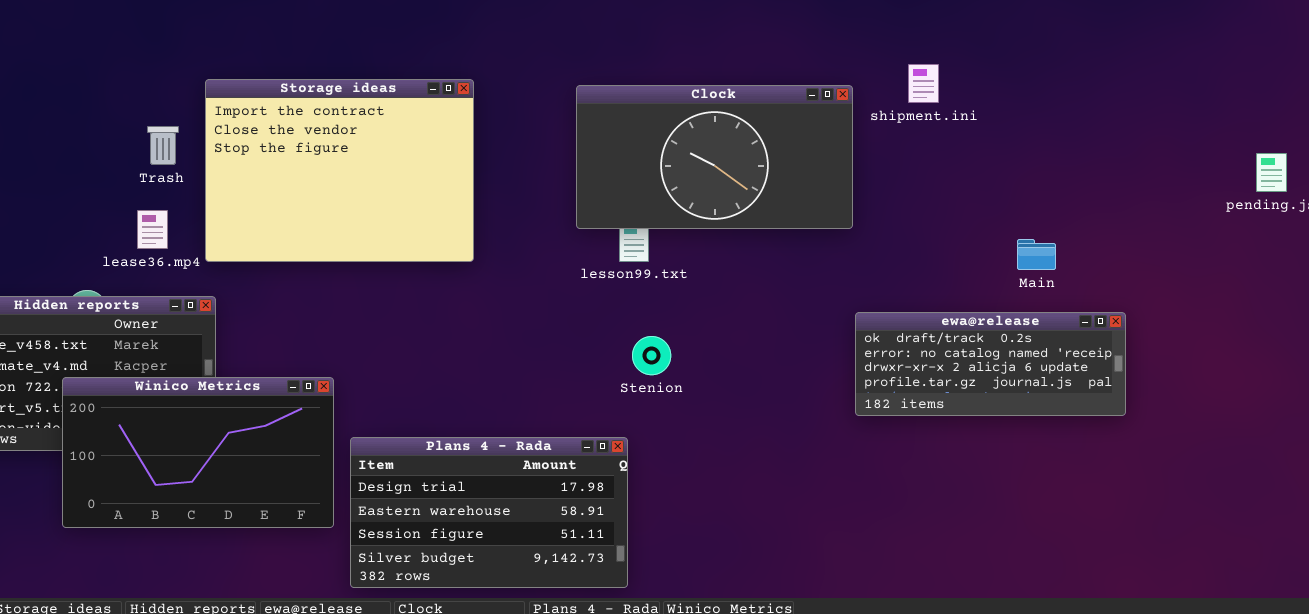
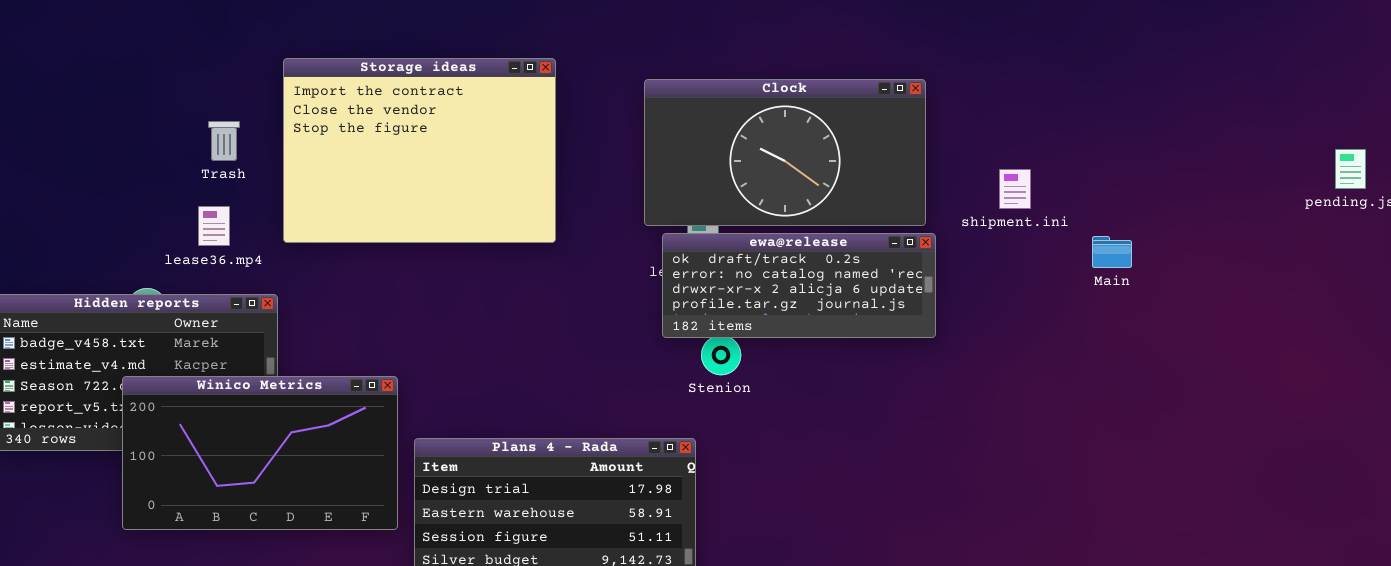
shipment.ini: [908,64,939,103] -> [999,169,1031,209], moved
Storage ideas: [205,79,474,262] -> [283,58,556,243], moved
ewa@release: [855,312,1126,416] -> [662,233,936,338], moved

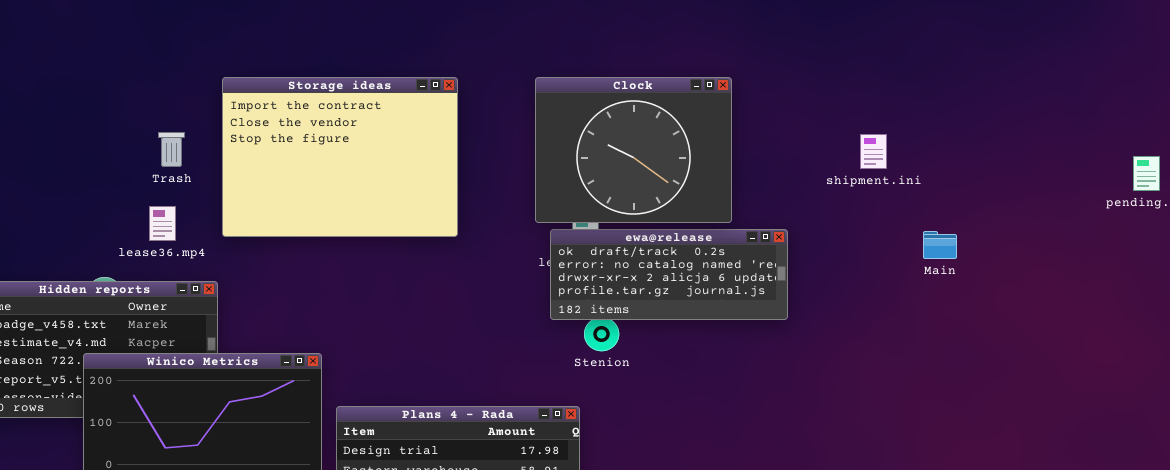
Clock: [644,79,926,226] -> [535,77,732,223], resized
shipment.ini: [999,169,1031,209] -> [860,134,887,169], moved

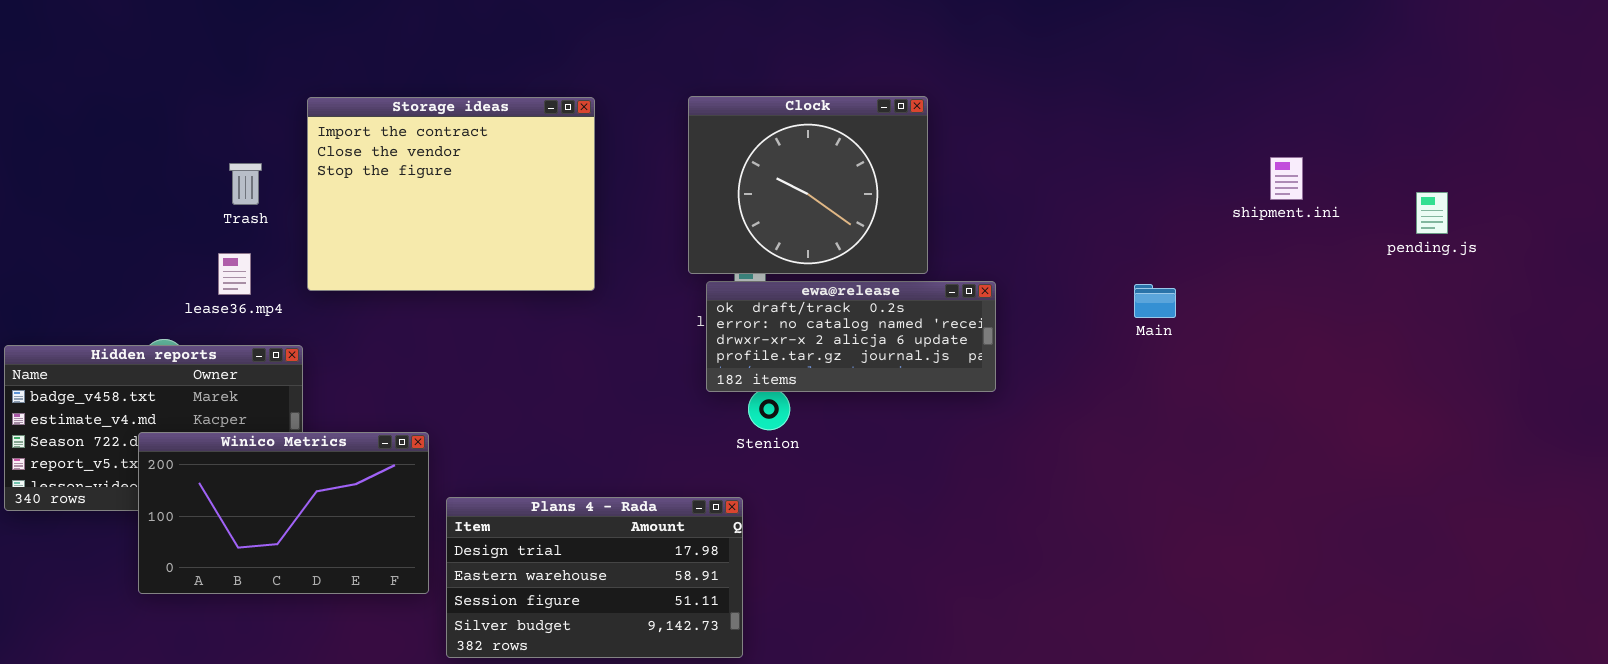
shipment.ini: [860,134,887,169] -> [1270,157,1303,200], moved
Main: [923,231,957,259] -> [1134,284,1176,318], moved

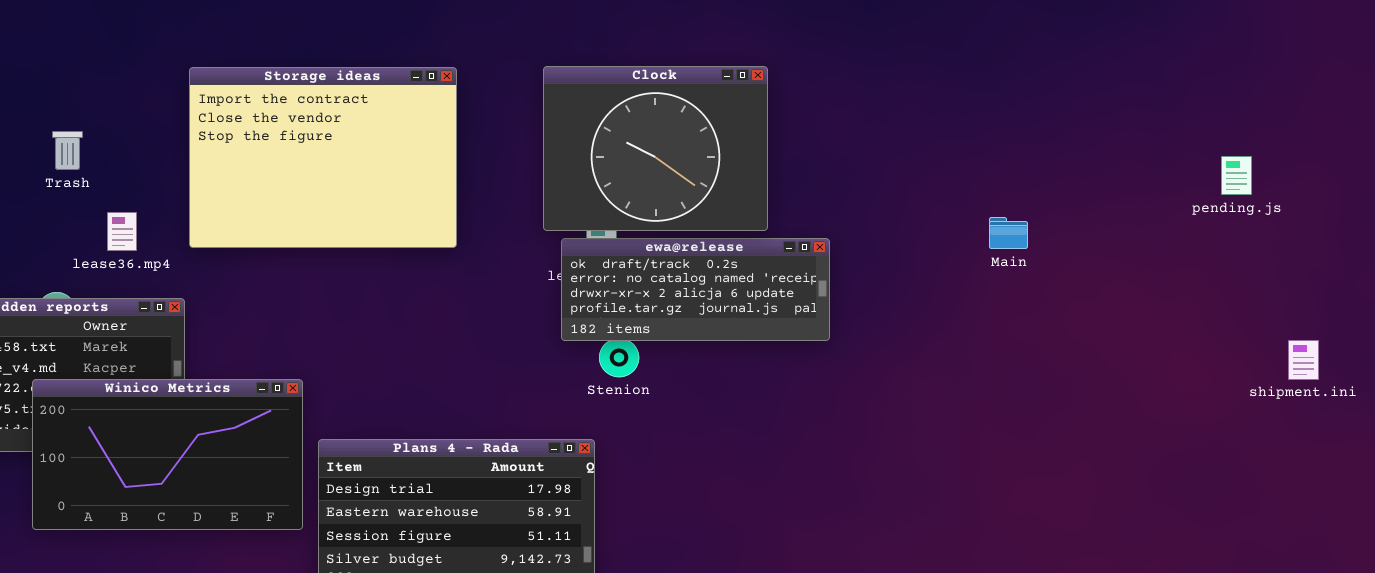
shipment.ini: [1270,157,1303,200] -> [1288,340,1319,380], moved
Trash: [229,163,262,205] -> [52,131,83,170], moved
Main: [1134,284,1176,318] -> [989,217,1028,249], moved

